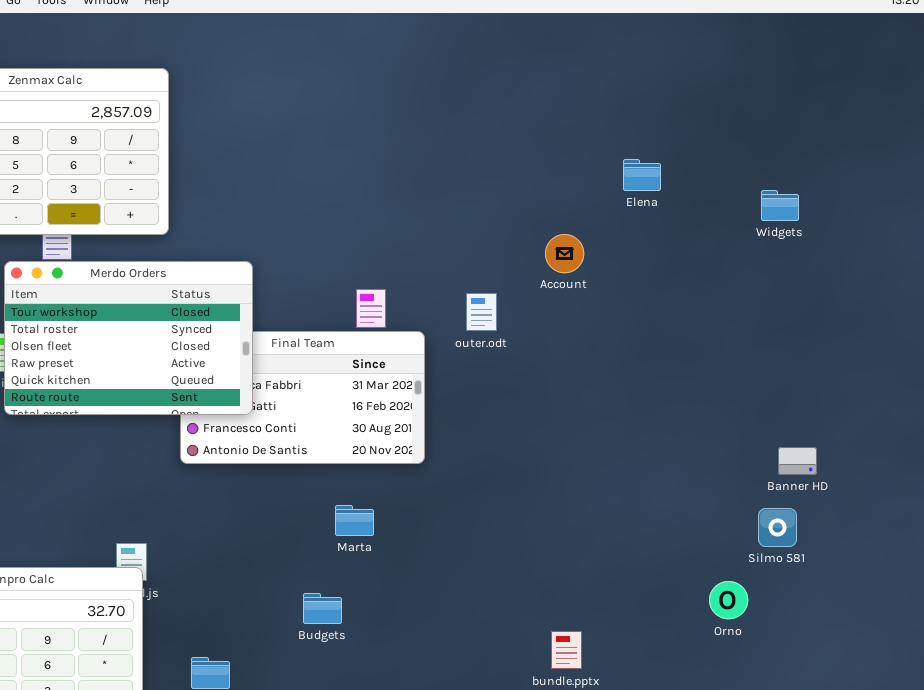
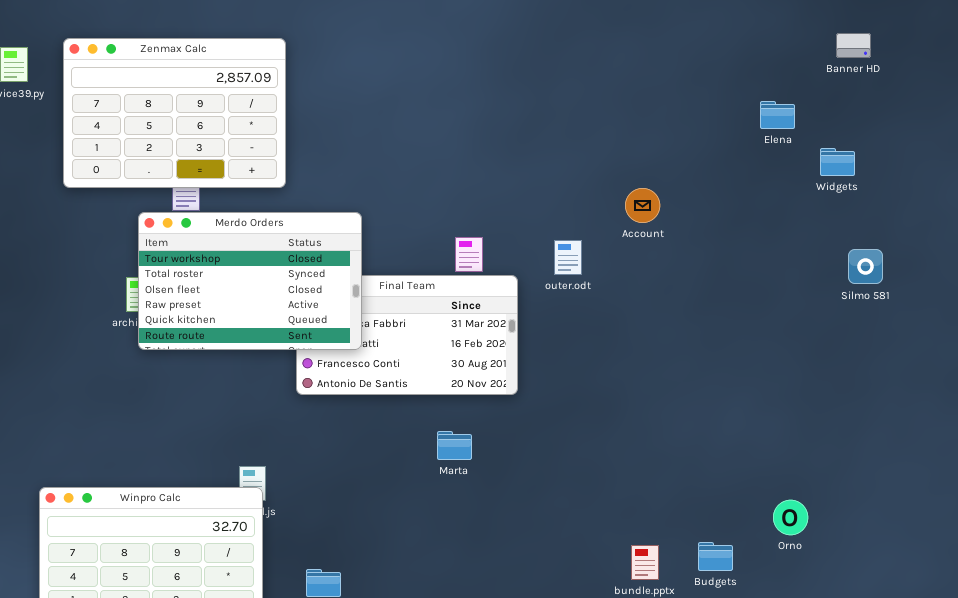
Elena: [623,159,661,191] -> [760,101,795,129], moved
Banner HD: [778,447,817,475] -> [836,33,871,58], moved
Silmo 581: [758,508,797,547] -> [848,249,883,284], moved
Budgets: [303,593,342,624] -> [698,542,733,571], moved

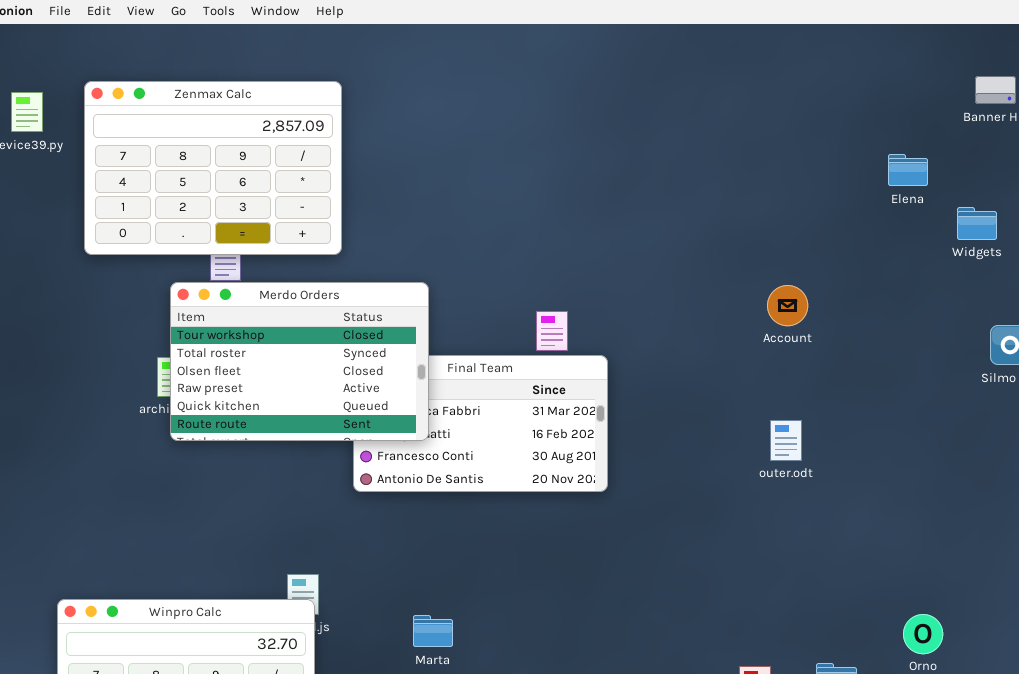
Account: [625,188,660,223] -> [767,285,808,326], moved
outer.odt: [554,240,582,275] -> [770,420,802,461], moved
Marta: [437,431,472,460] -> [413,615,453,647], moved

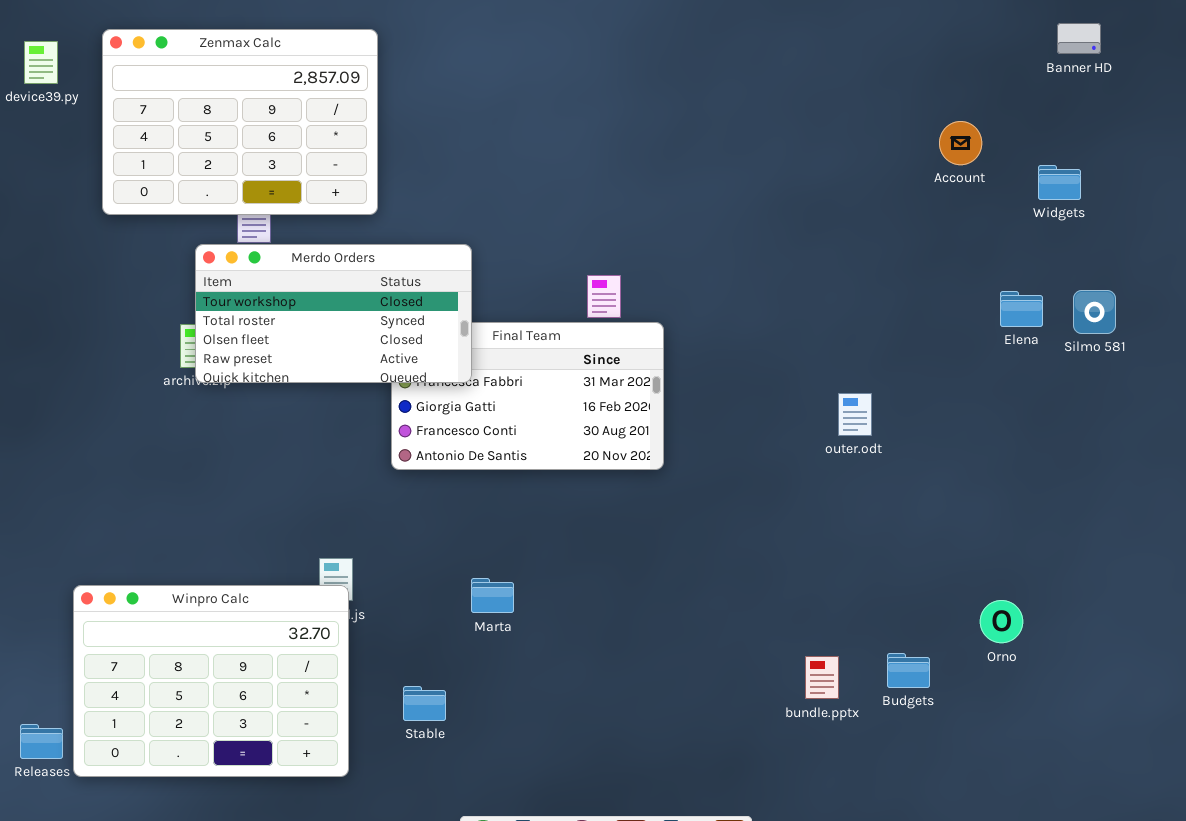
Elena: [888,154,928,186] -> [1000,291,1043,327], moved
Merdo Orders: [170,282,429,441] -> [195,244,472,383], resized
Account: [767,285,808,326] -> [939,121,982,165], moved
Marta: [413,615,453,647] -> [471,578,514,613], moved

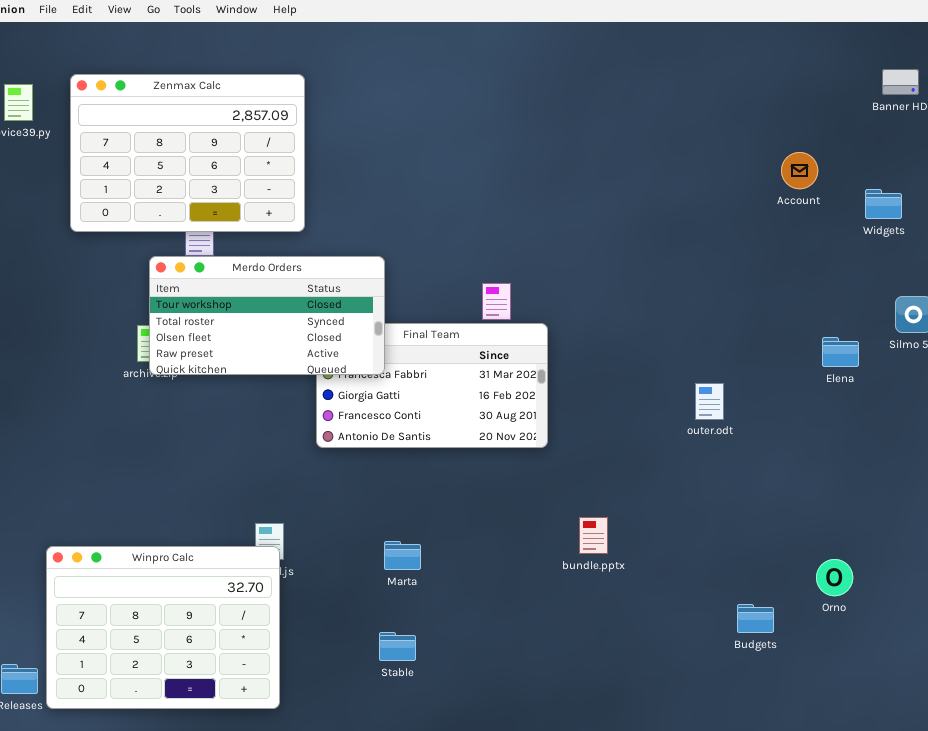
Elena: [1000,291,1043,327] -> [822,337,859,367], moved
bundle.pptx: [805,656,839,699] -> [579,517,608,554], moved
Stable: [403,686,446,721] -> [379,632,416,661], moved

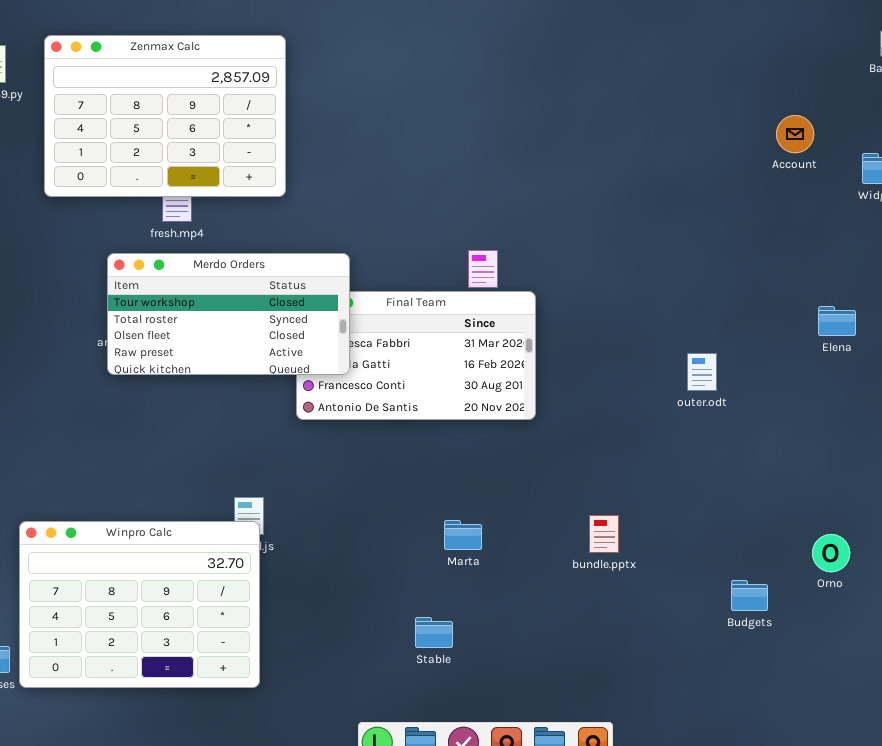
Merdo Orders: [149,256,385,375] -> [107,253,350,375], moved
bundle.pptx: [579,517,608,554] -> [589,515,619,553], moved
Marta: [384,541,421,570] -> [444,520,482,550], moved
Stable: [379,632,416,661] -> [415,617,453,648], moved

